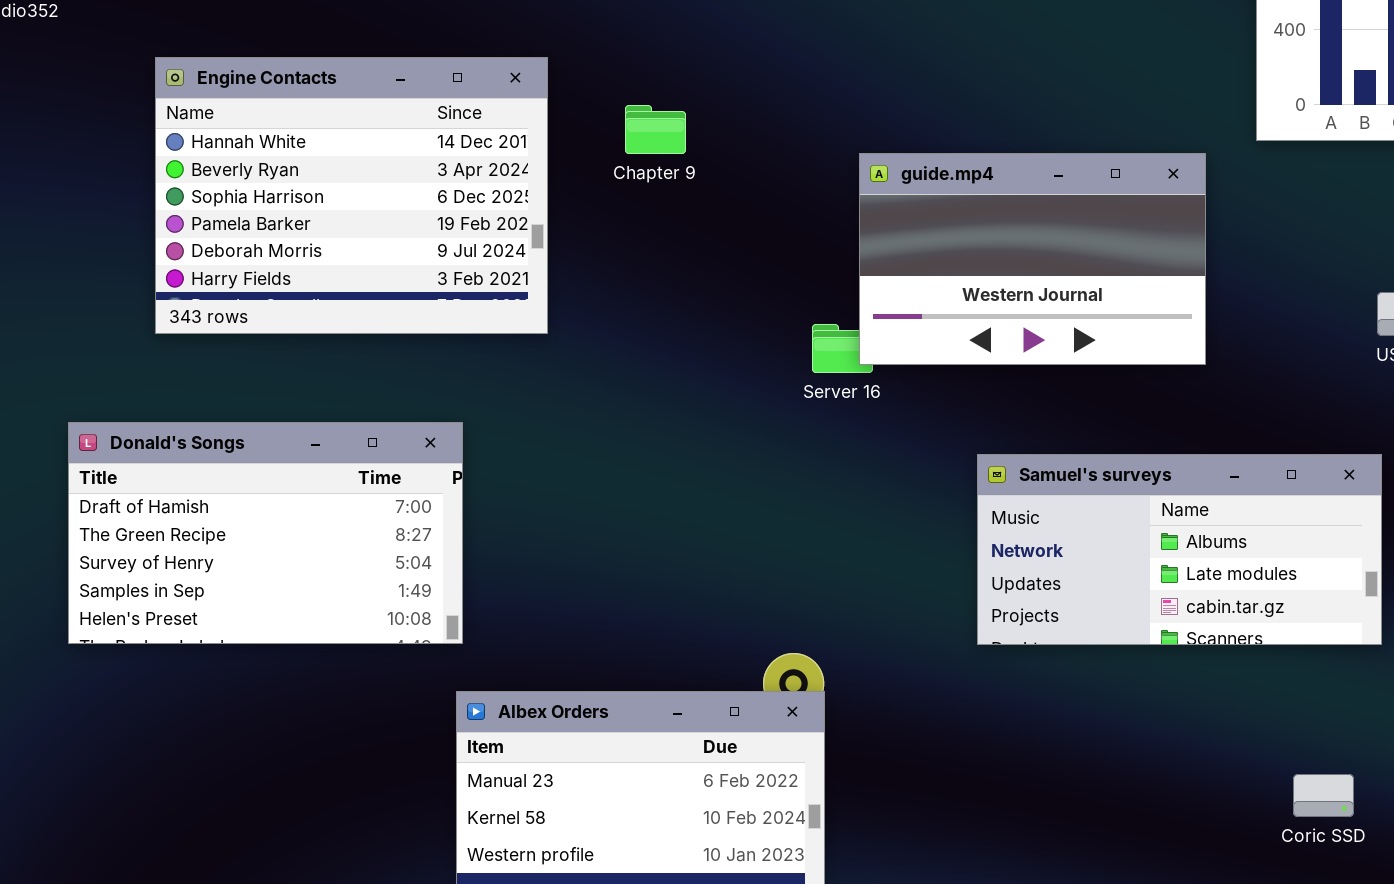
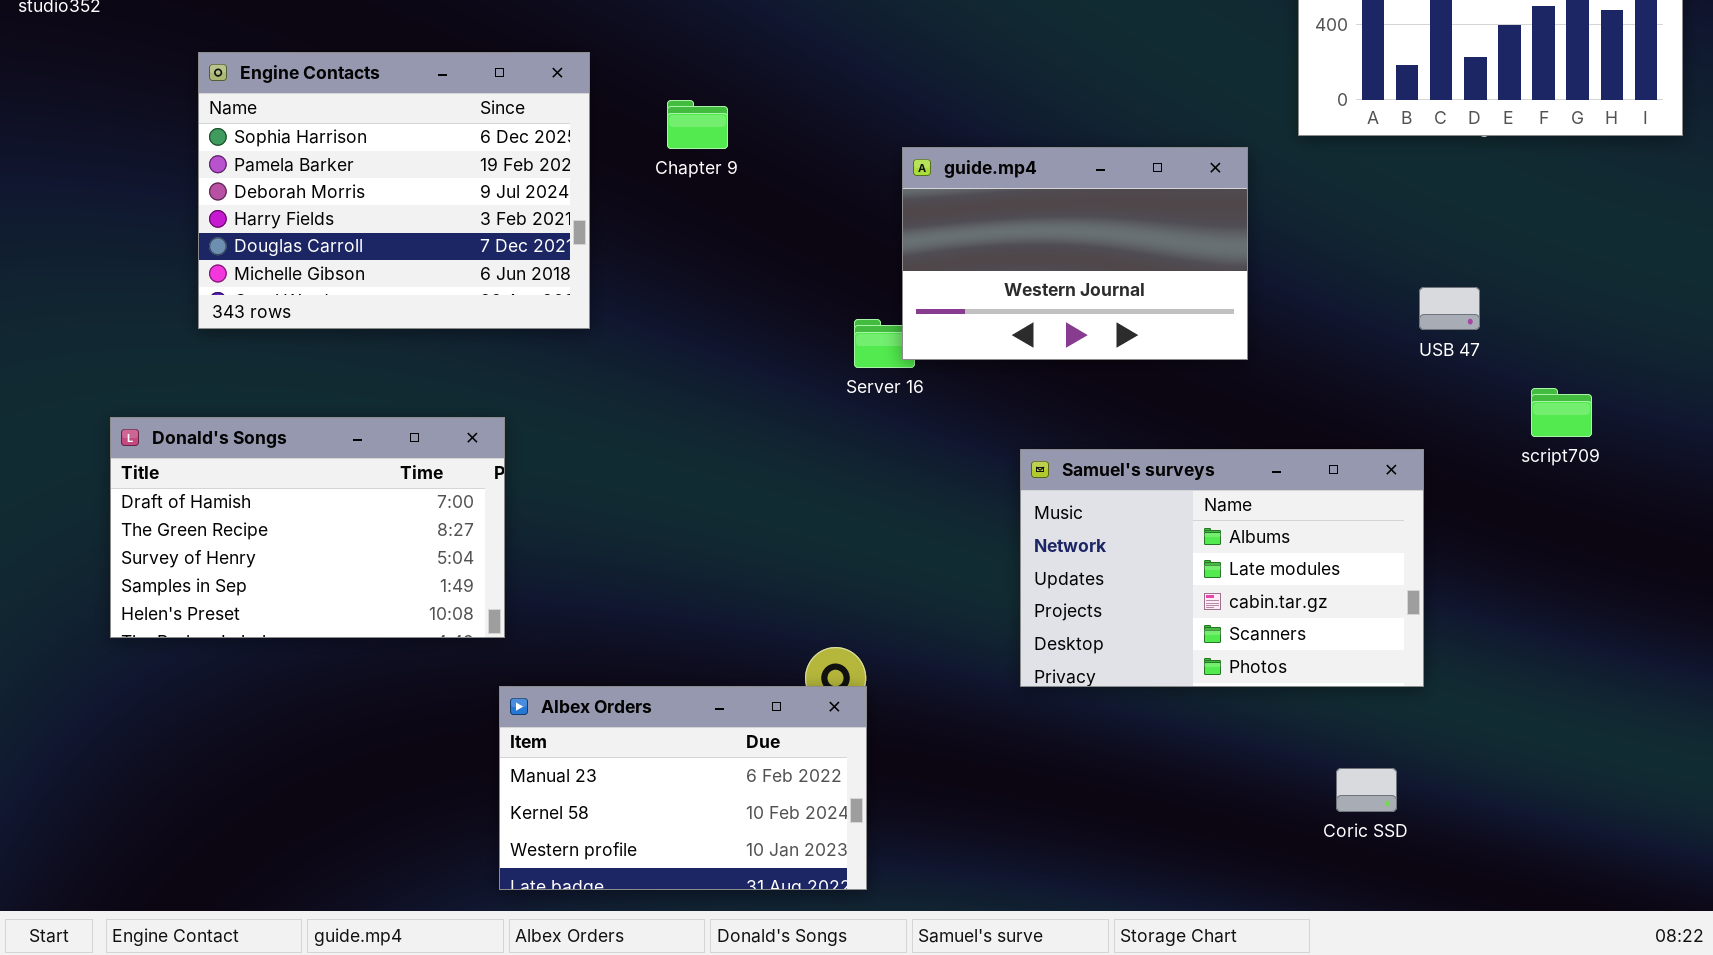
Engine Contacts: [155,57,548,334] -> [198,52,590,329], scrolled down 2 rows
Samuel's surveys: [977,454,1382,645] -> [1020,449,1424,687], resized

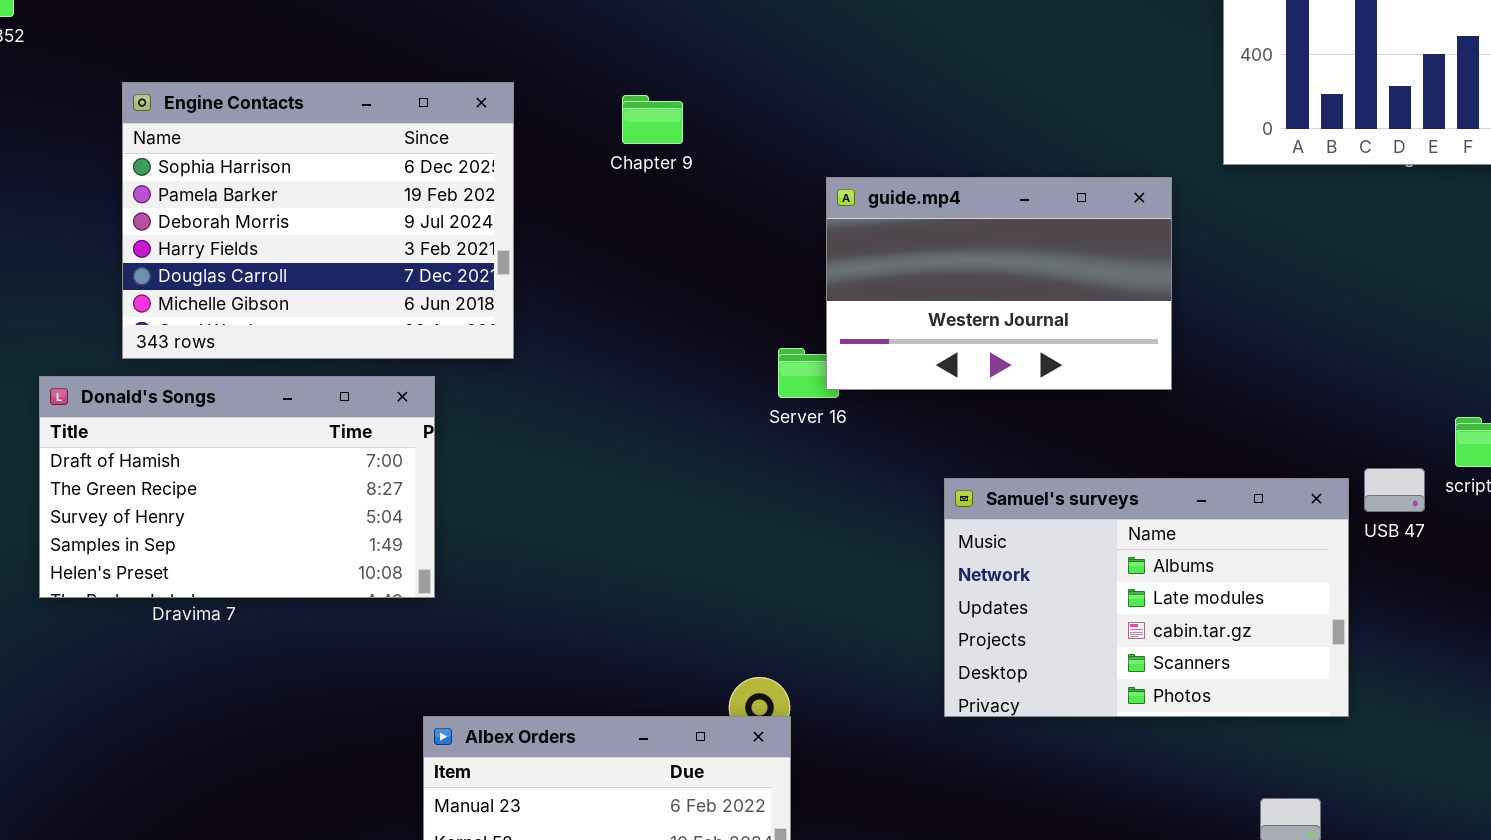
Chapter 9: [667,100,728,149] -> [622,95,683,144], moved
USB 47: [1419,287,1480,330] -> [1364,468,1425,512], moved
Donald's Songs: [110,417,505,638] -> [39,376,435,598], moved

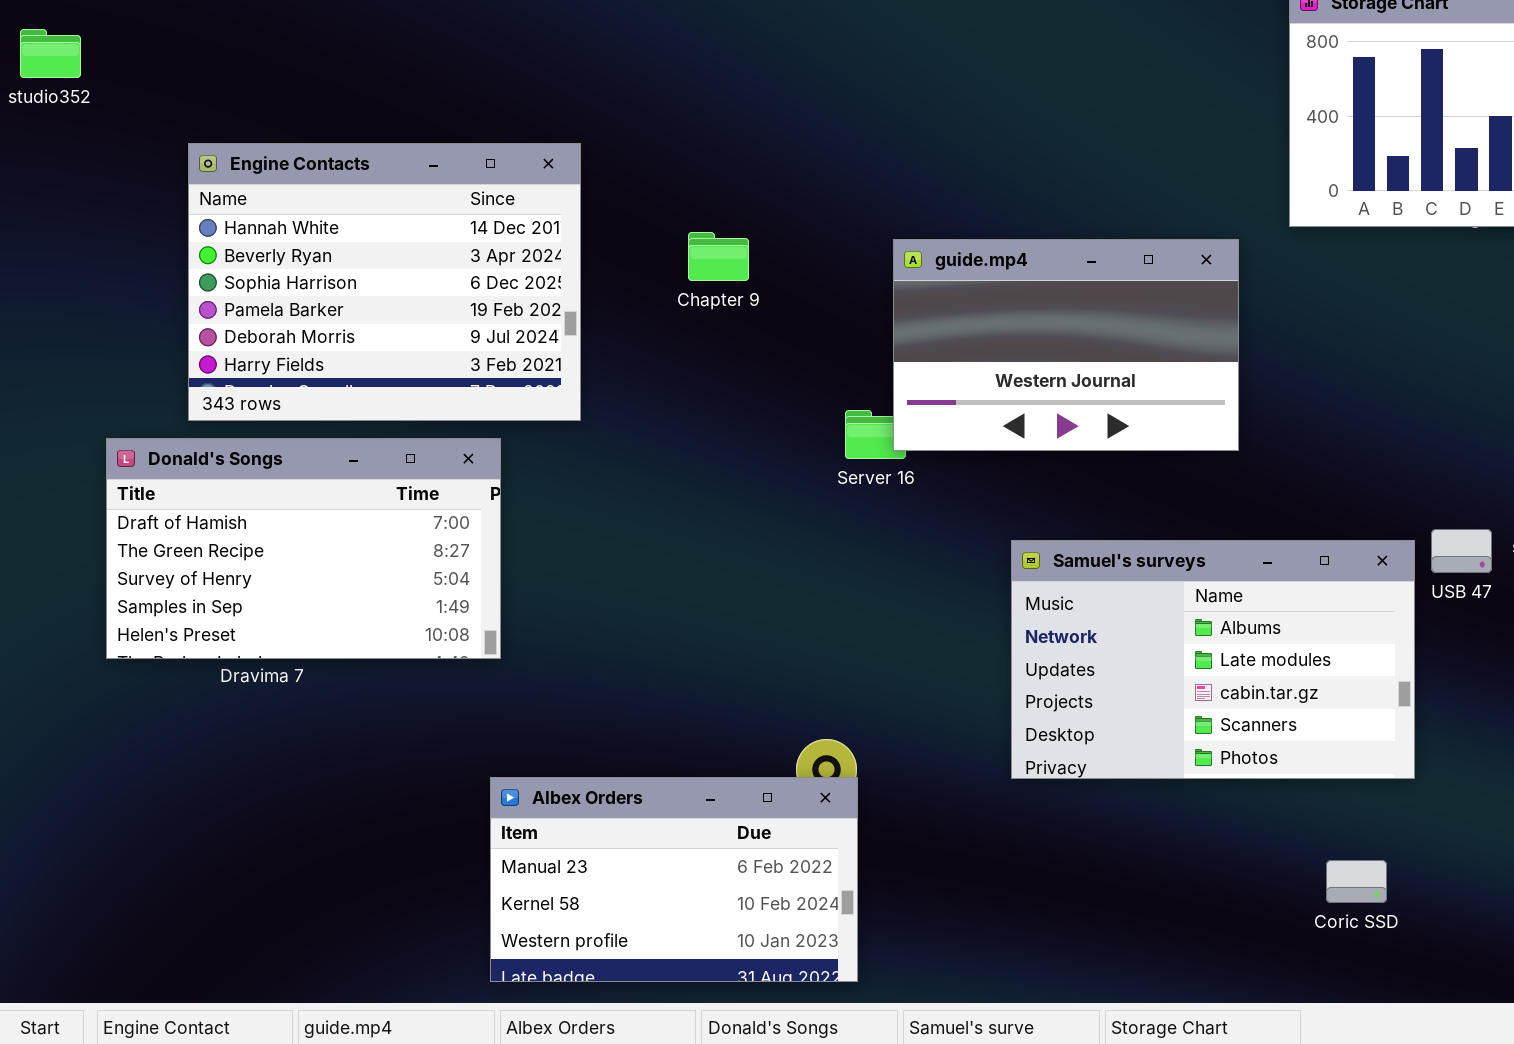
Engine Contacts: [122,82,514,359] -> [188,143,581,421], scrolled up 2 rows
Chapter 9: [622,95,683,144] -> [688,232,749,281], moved

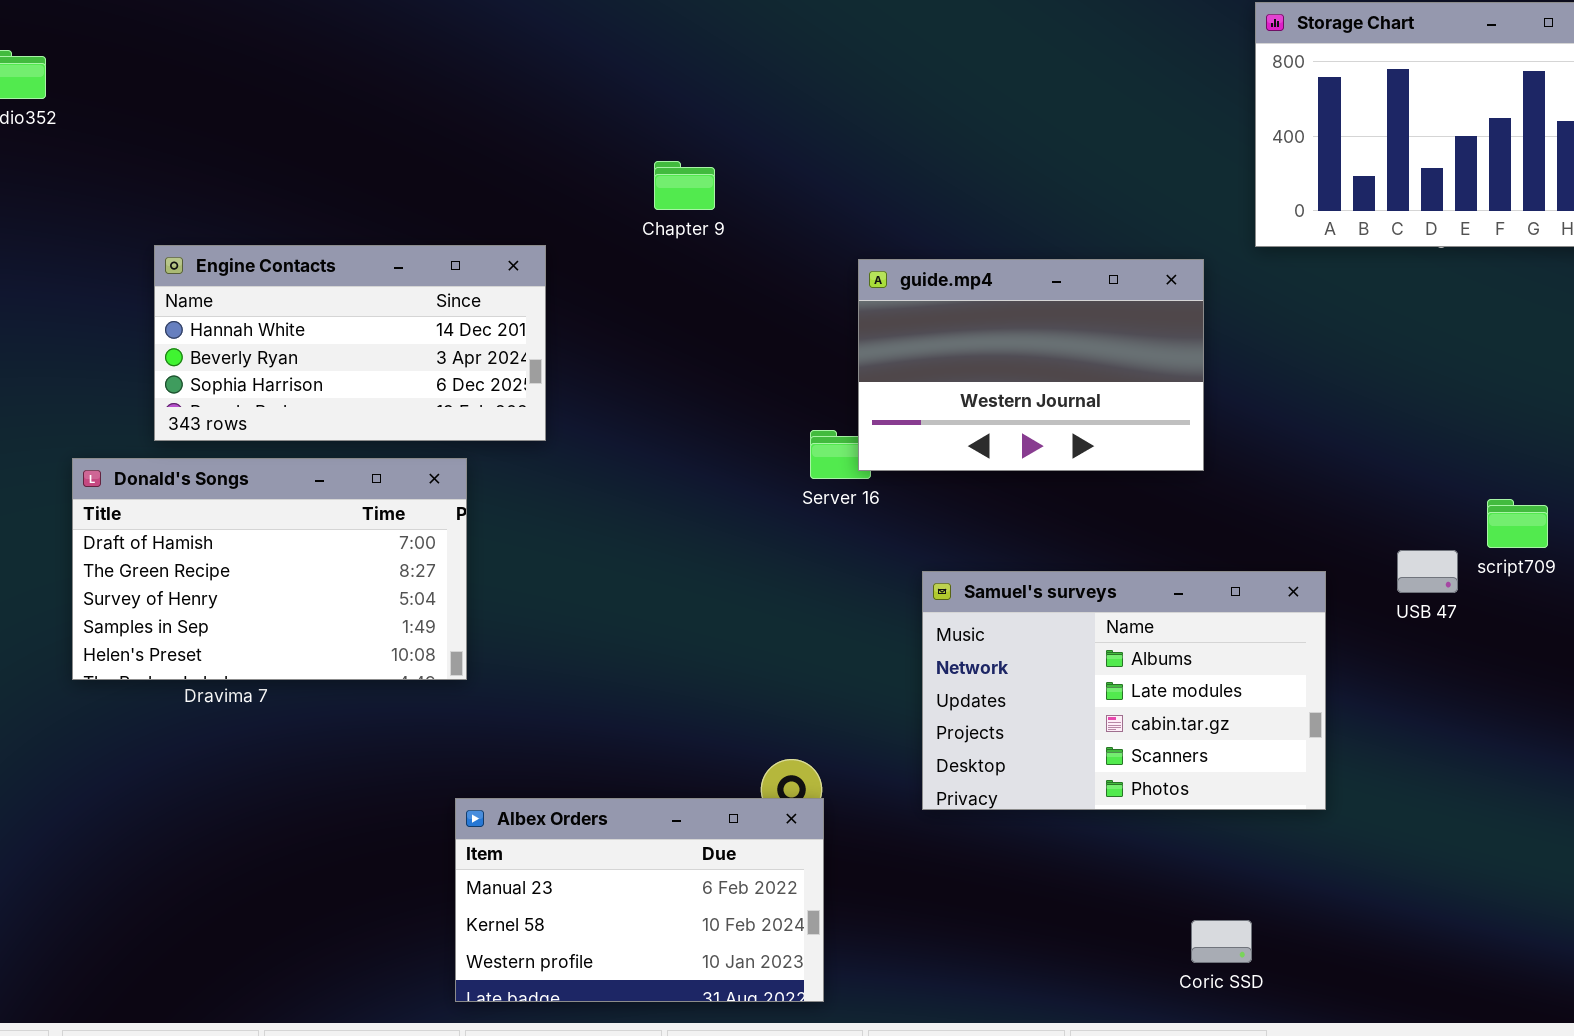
Engine Contacts: [188,143,581,421] -> [154,245,546,441], resized
Chapter 9: [688,232,749,281] -> [654,161,715,210], moved
Samuel's surveys: [1011,540,1415,779] -> [922,571,1326,810], moved
Coric SSD: [1326,860,1387,903] -> [1191,920,1252,963], moved

